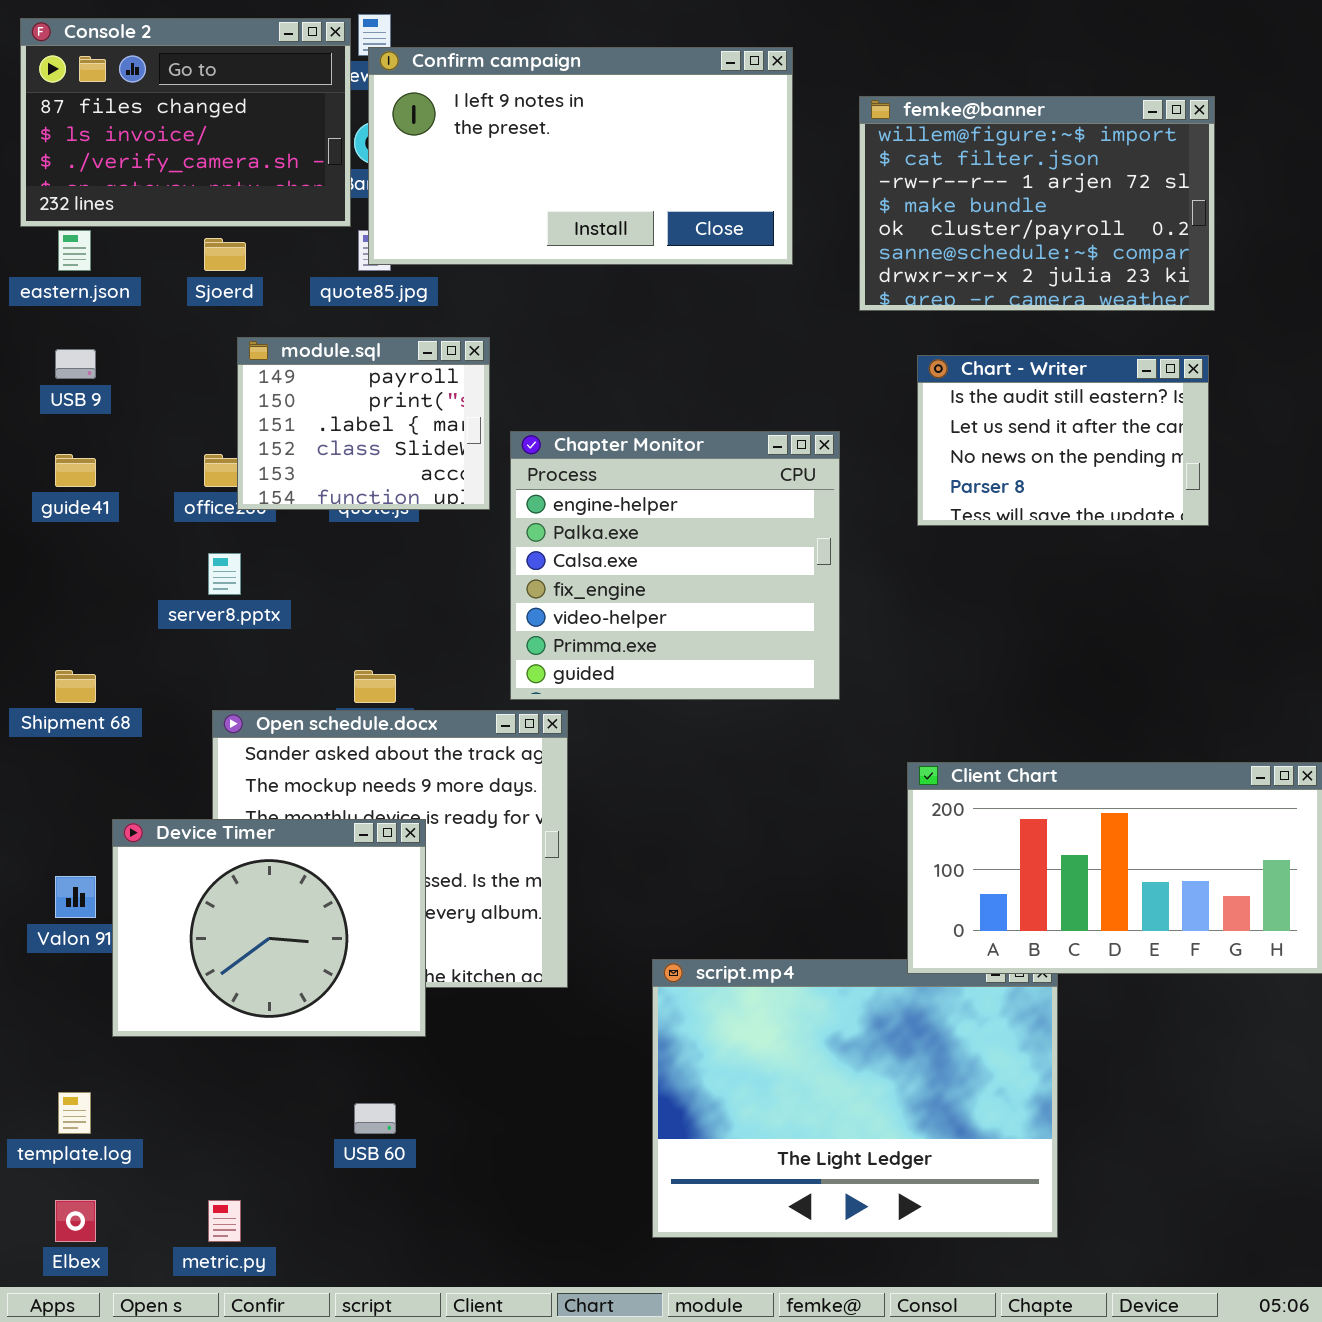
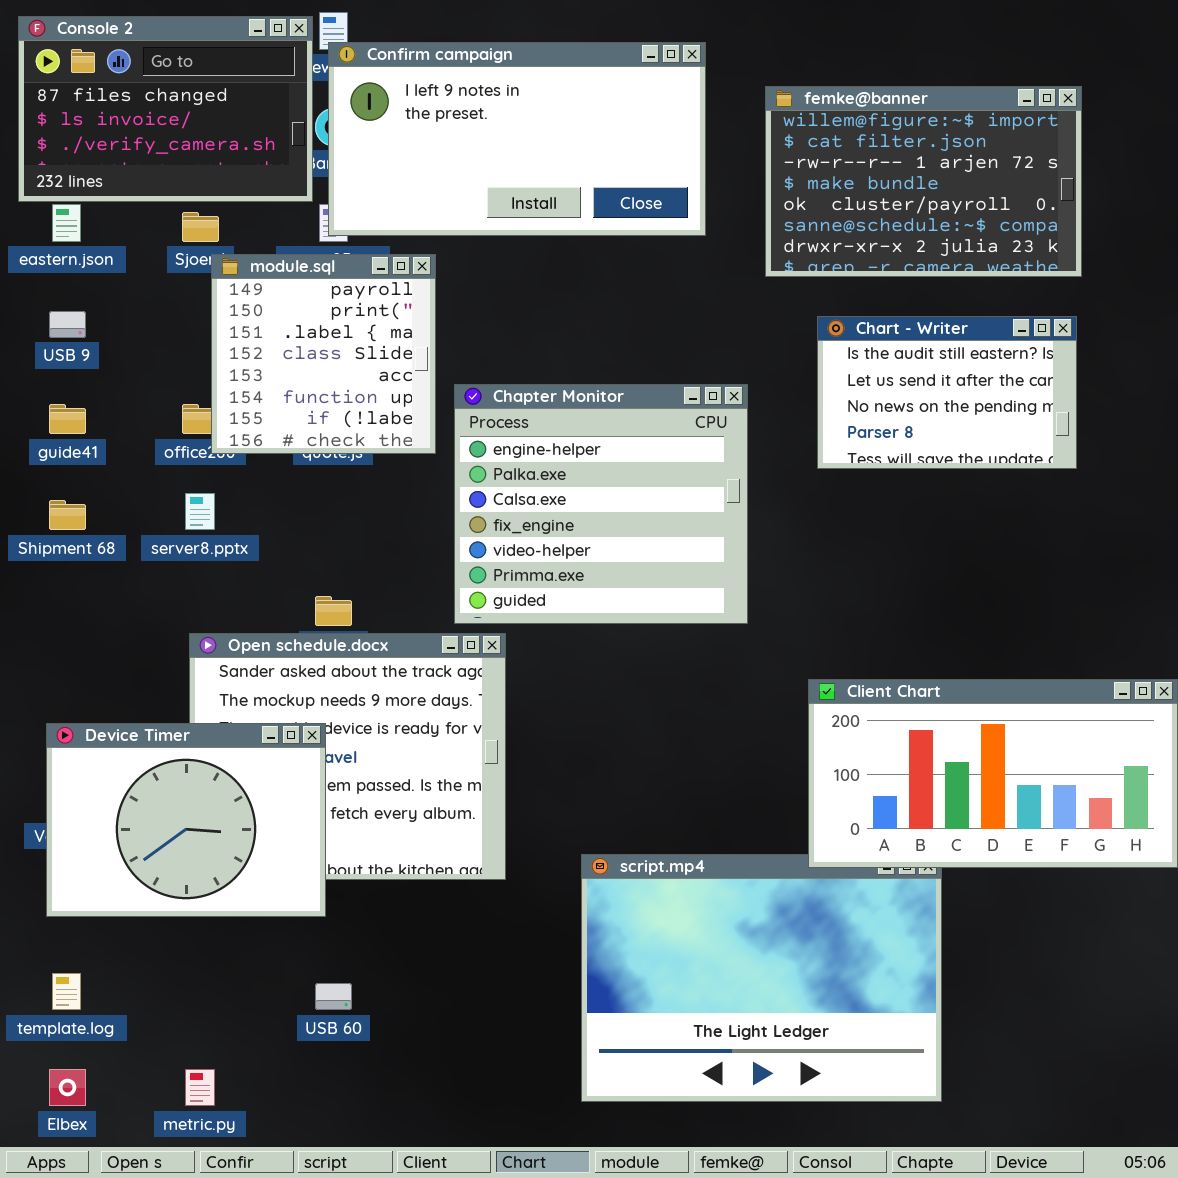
module.sql: [237,337,490,510] -> [211,254,436,454], resized
Shipment 68: [55,670,96,703] -> [49,500,86,530], moved
Device Timer: [112,819,426,1037] -> [46,723,326,917], moved

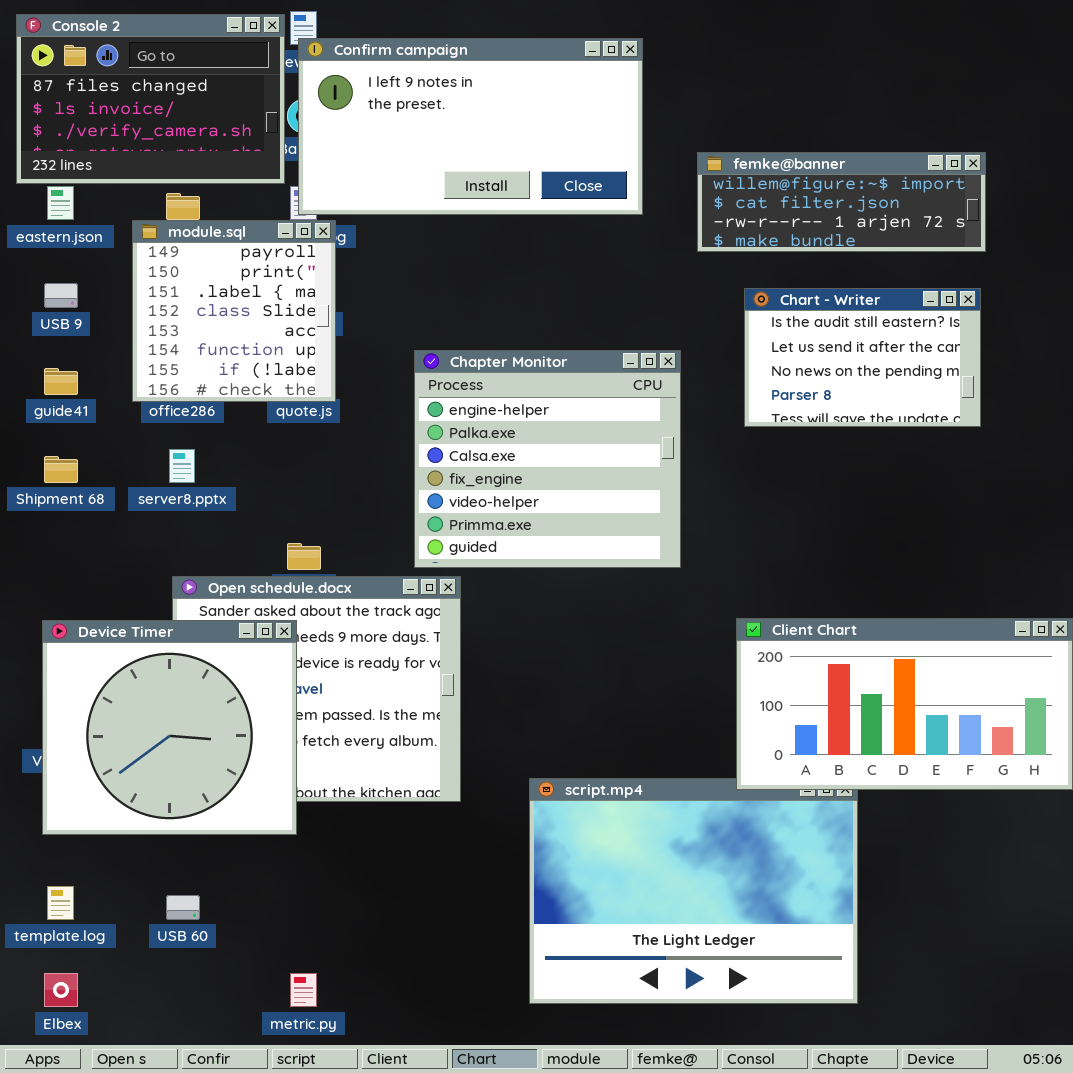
femke@banner: [765,86,1082,277] -> [697,152,986,252], resized
module.sql: [211,254,436,454] -> [132,220,336,402], moved
Device Timer: [46,723,326,917] -> [42,620,297,835], resized
USB 60: [315,983,352,1010] -> [166,895,200,920], moved
metric.py: [185,1069,215,1106] -> [290,973,317,1007], moved

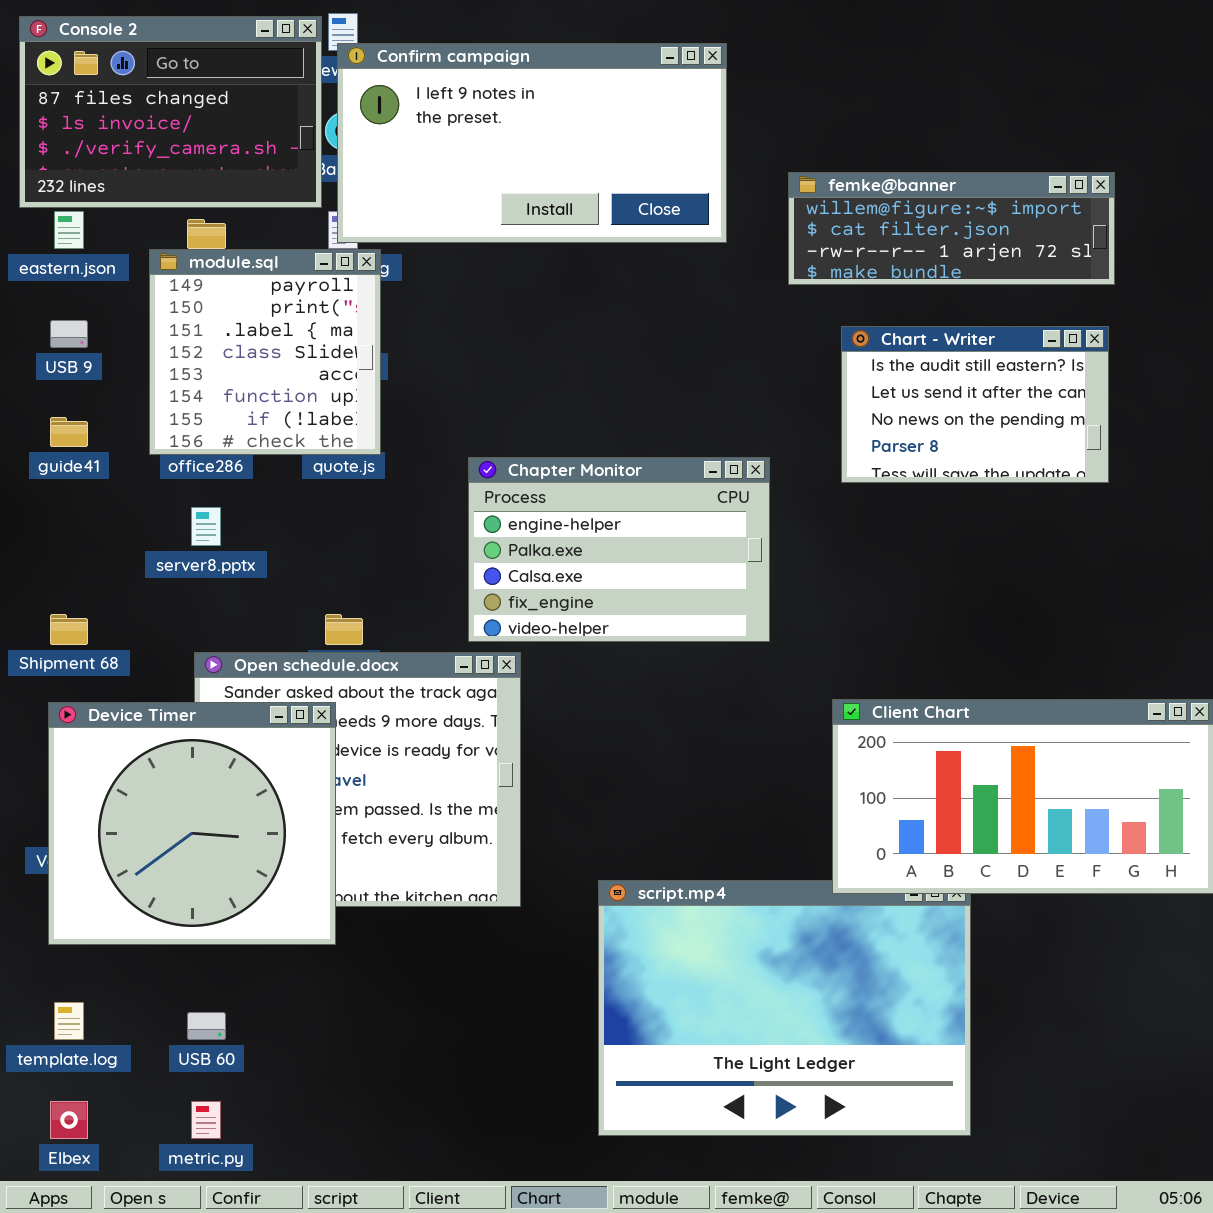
Chapter Monitor: [414,350,681,568] -> [468,457,770,642], resized
Shipment 68: [44,456,78,483] -> [50,614,88,645], moved
metric.py: [290,973,317,1007] -> [191,1101,221,1139], moved

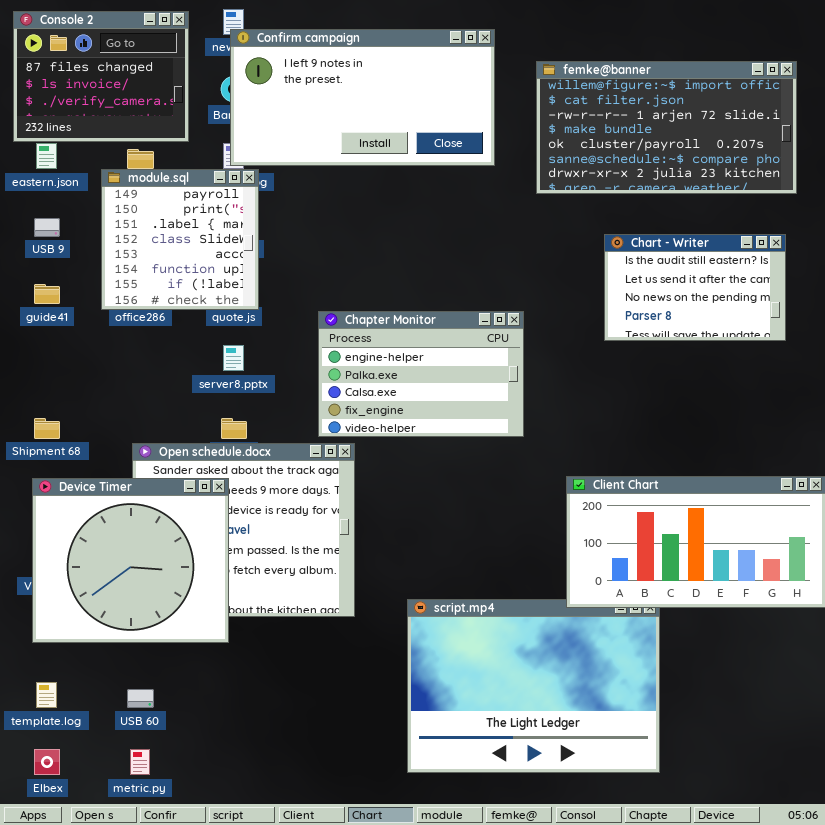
Console 2: [19,16,322,208] -> [13,11,189,142], resized
femke@banner: [788,172,1115,285] -> [536,61,797,194], resized
Chart - Writer: [841,326,1109,483] -> [604,234,786,341], moved
server8.pptx: [191,507,221,546] -> [223,345,244,371], moved

